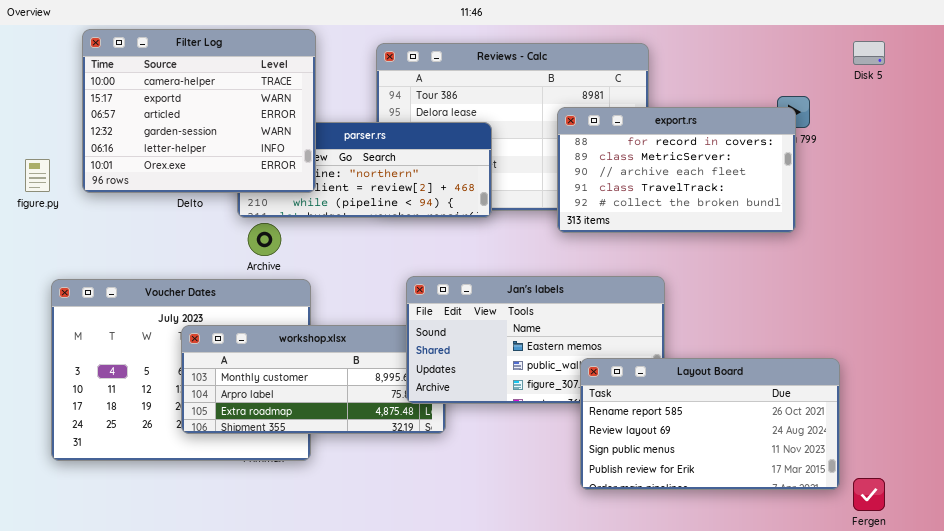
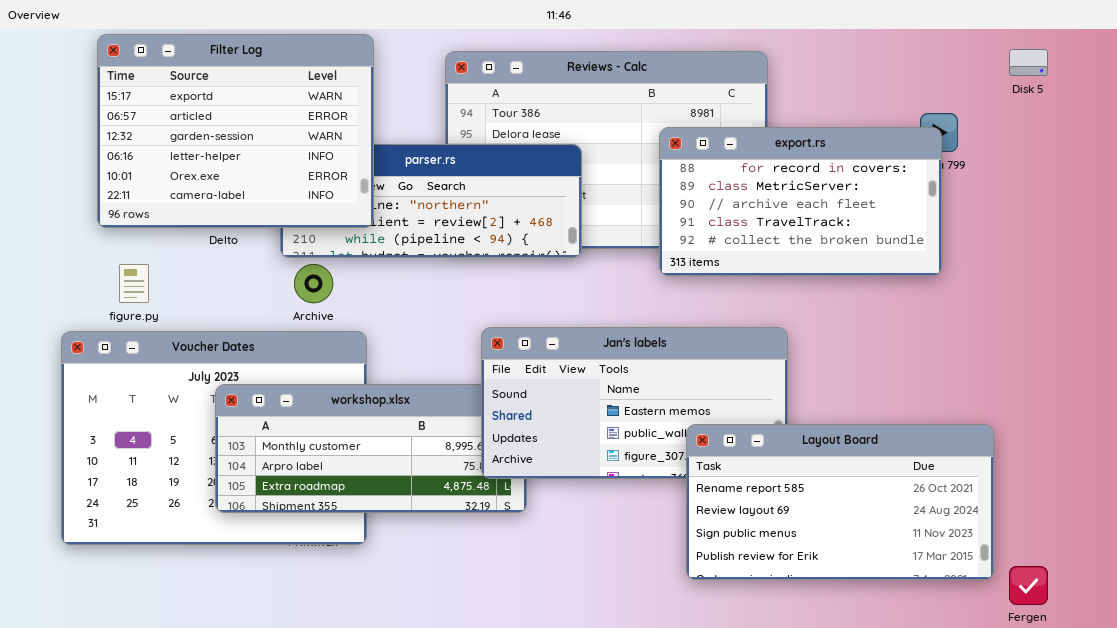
Filter Log: [82,29,316,193] -> [97,34,374,228], scrolled down 1 row
figure.py: [25,159,50,192] -> [119,264,149,303], moved

